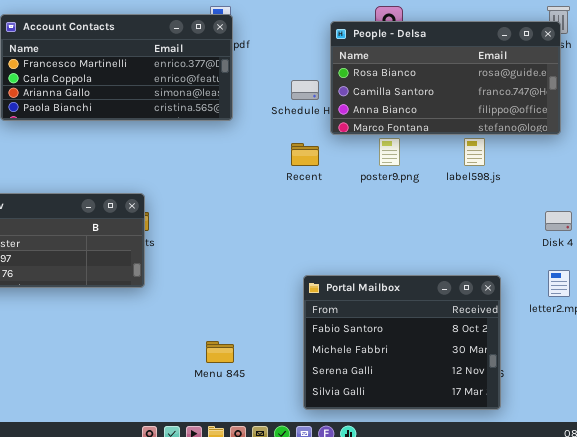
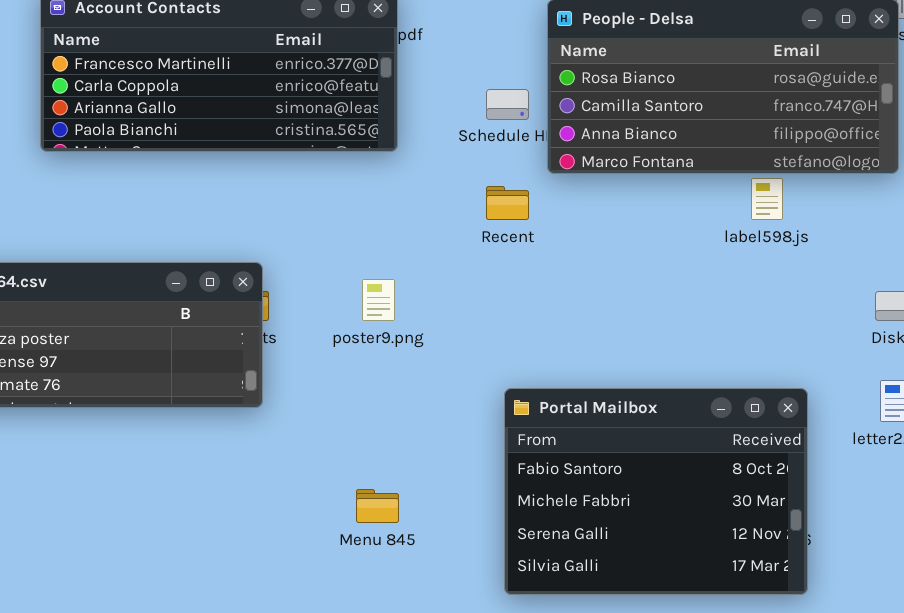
poster9.png: [379,138,400,166] -> [362,279,395,321], moved

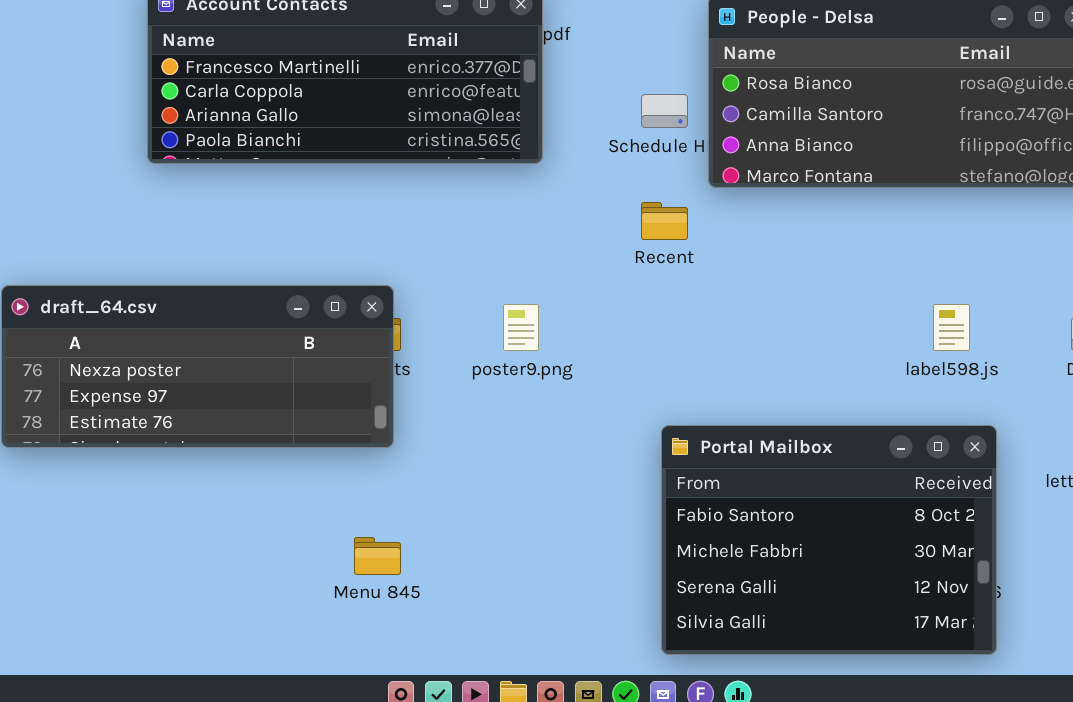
label598.js: [751,178,783,220] -> [933,304,970,351], moved
Menu 845: [356,489,399,523] -> [354,537,401,575], moved

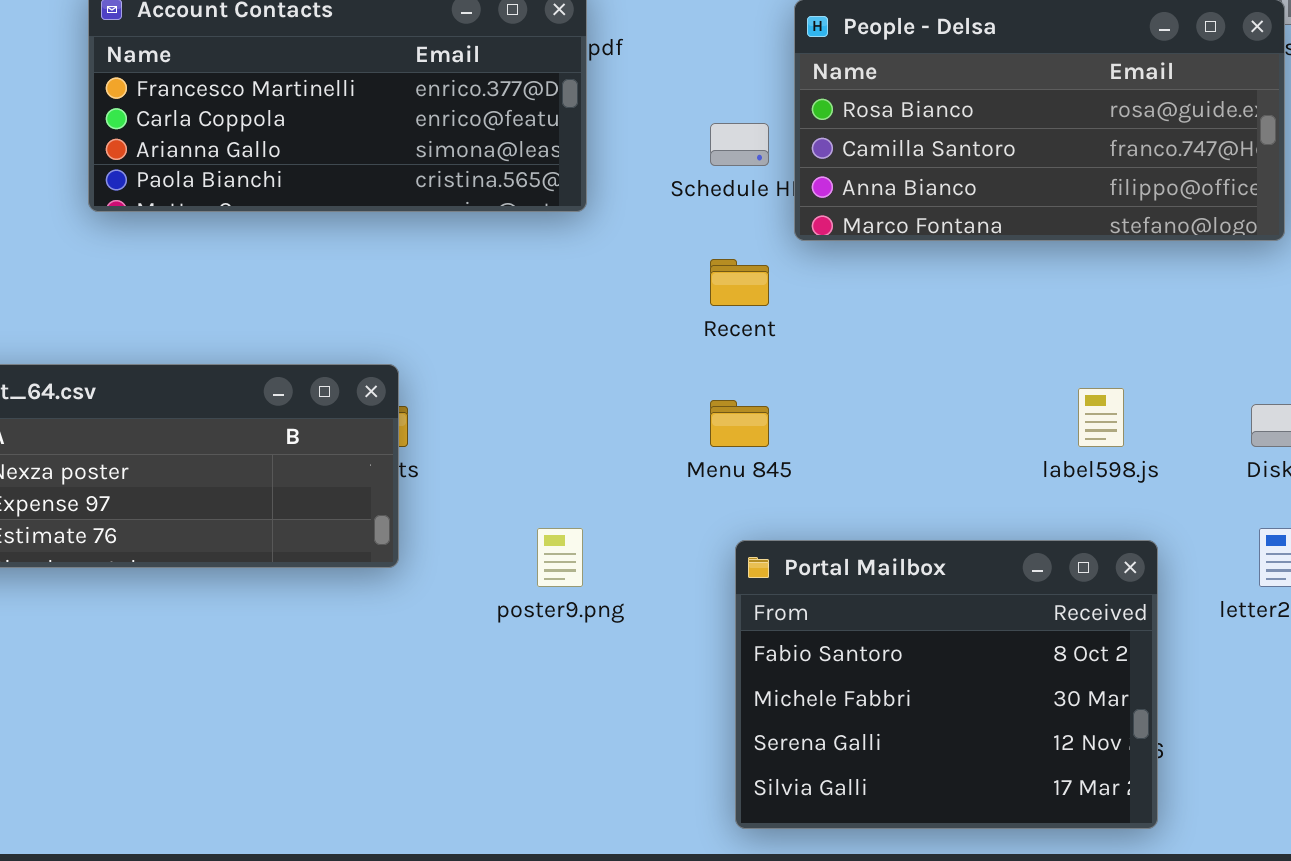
poster9.png: [503,304,539,351] -> [537,528,583,587], moved
Menu 845: [354,537,401,575] -> [710,400,769,447], moved

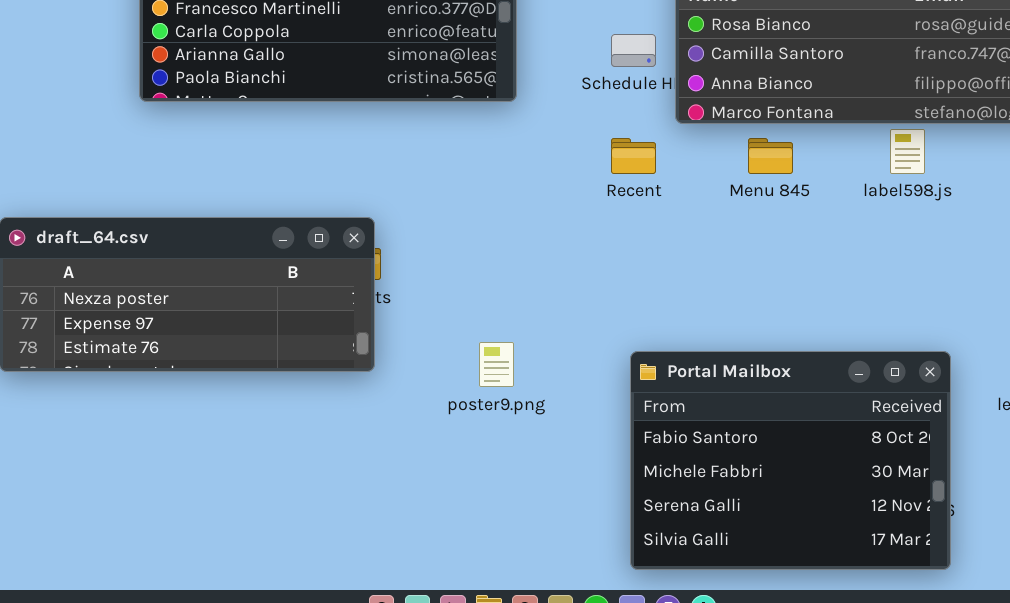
label598.js: [1078,388,1124,447] -> [890,129,925,174], moved
Menu 845: [710,400,769,447] -> [748,138,793,174], moved

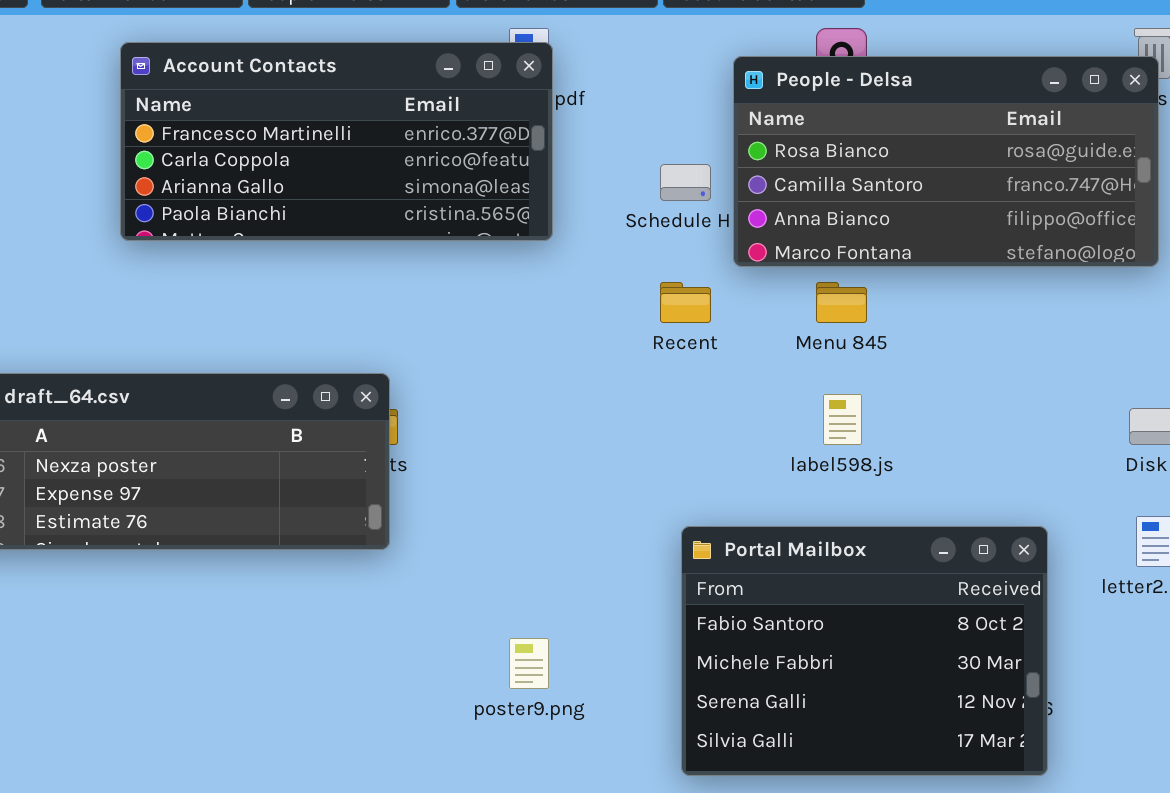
label598.js: [890,129,925,174] -> [823,394,862,445], moved
poster9.png: [479,342,514,387] -> [509,638,549,689], moved

